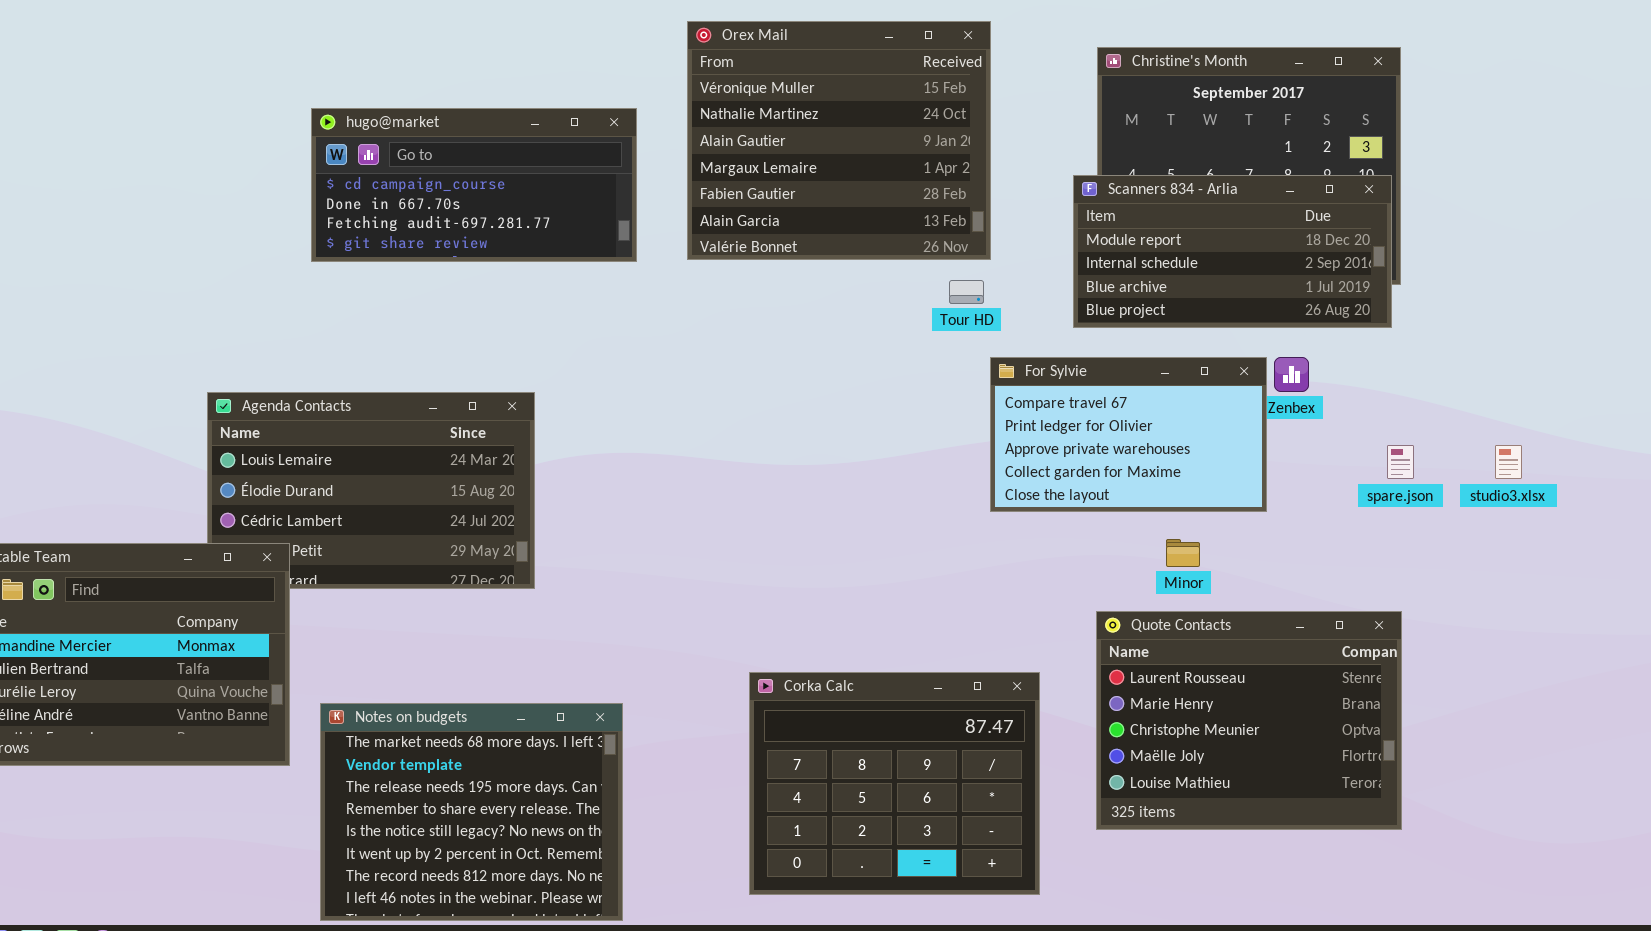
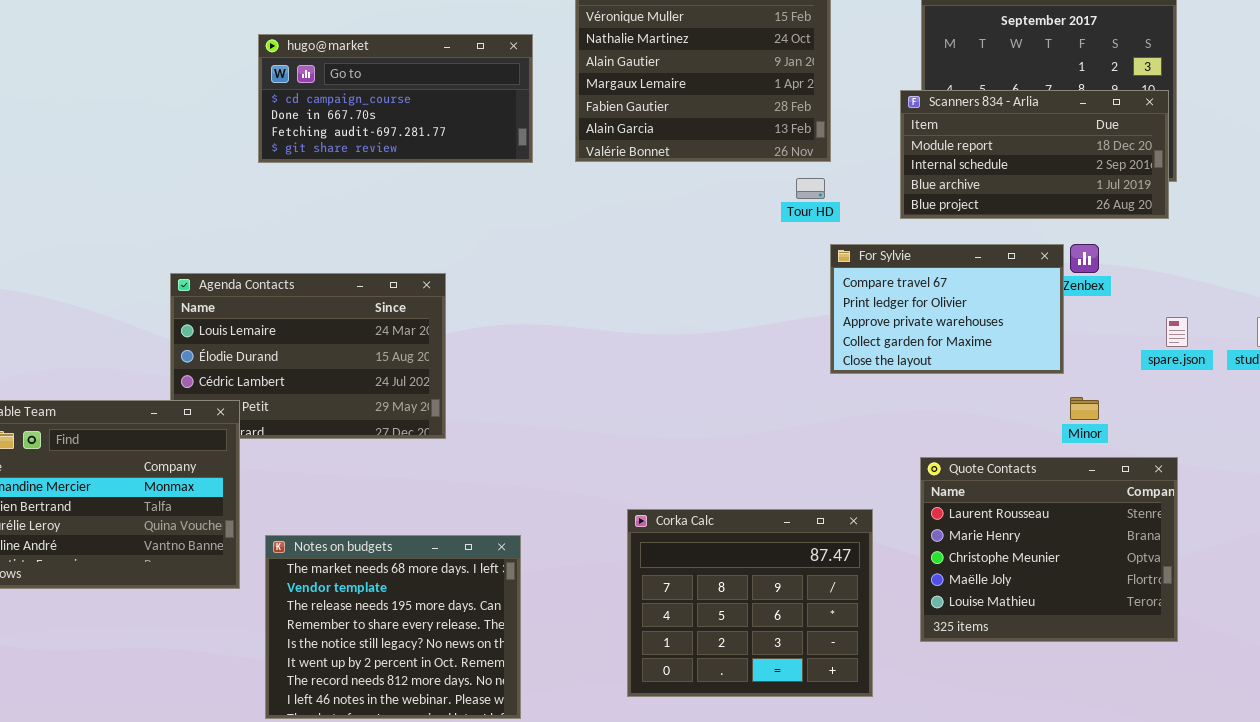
Minor: [1166,539,1200,567] -> [1070,397,1099,420], moved

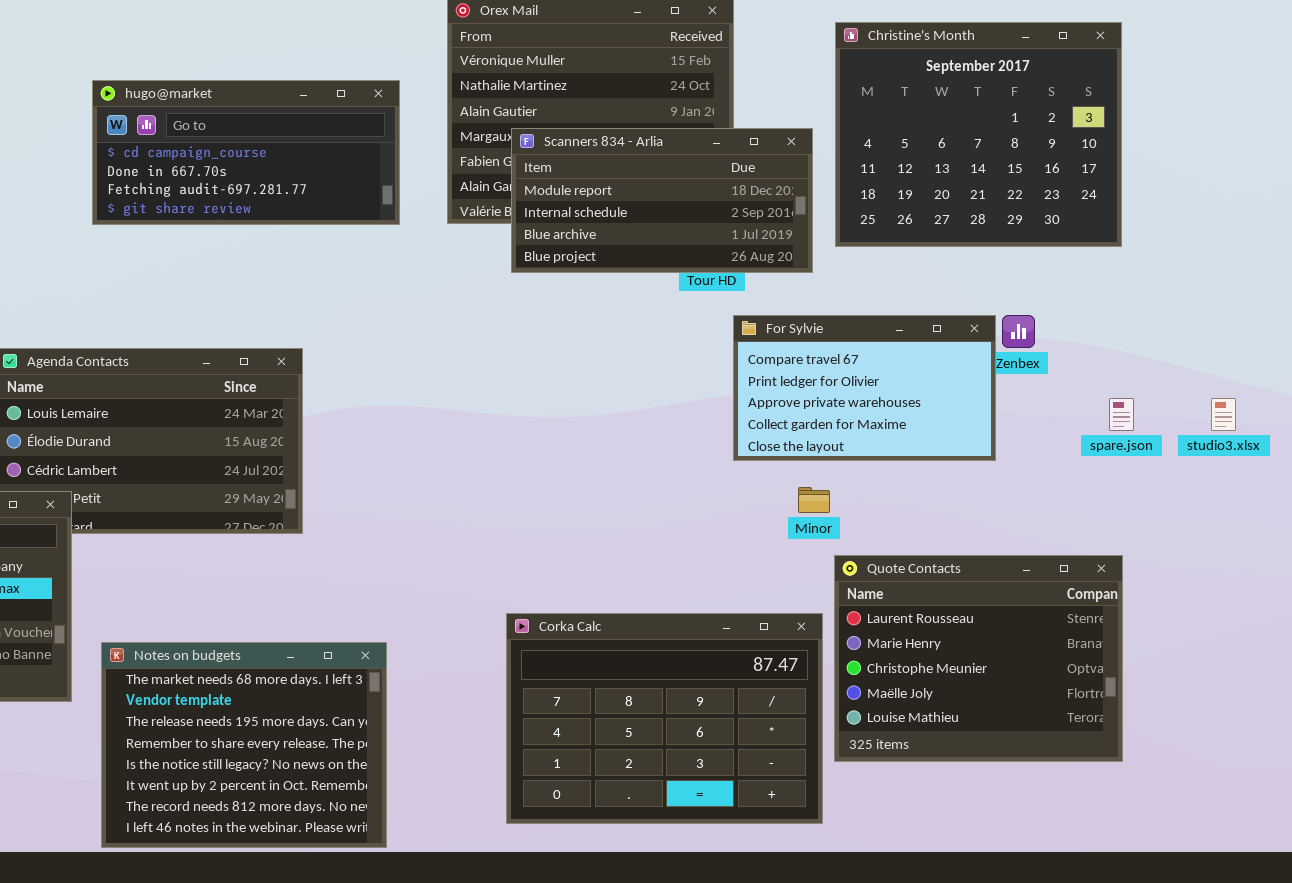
Scanners 834 - Arlia: [900,90,1169,219] -> [511,128,813,273], moved
Minor: [1070,397,1099,420] -> [798,487,830,513], moved
Corka Calc: [627,509,873,697] -> [506,613,823,824], resized

